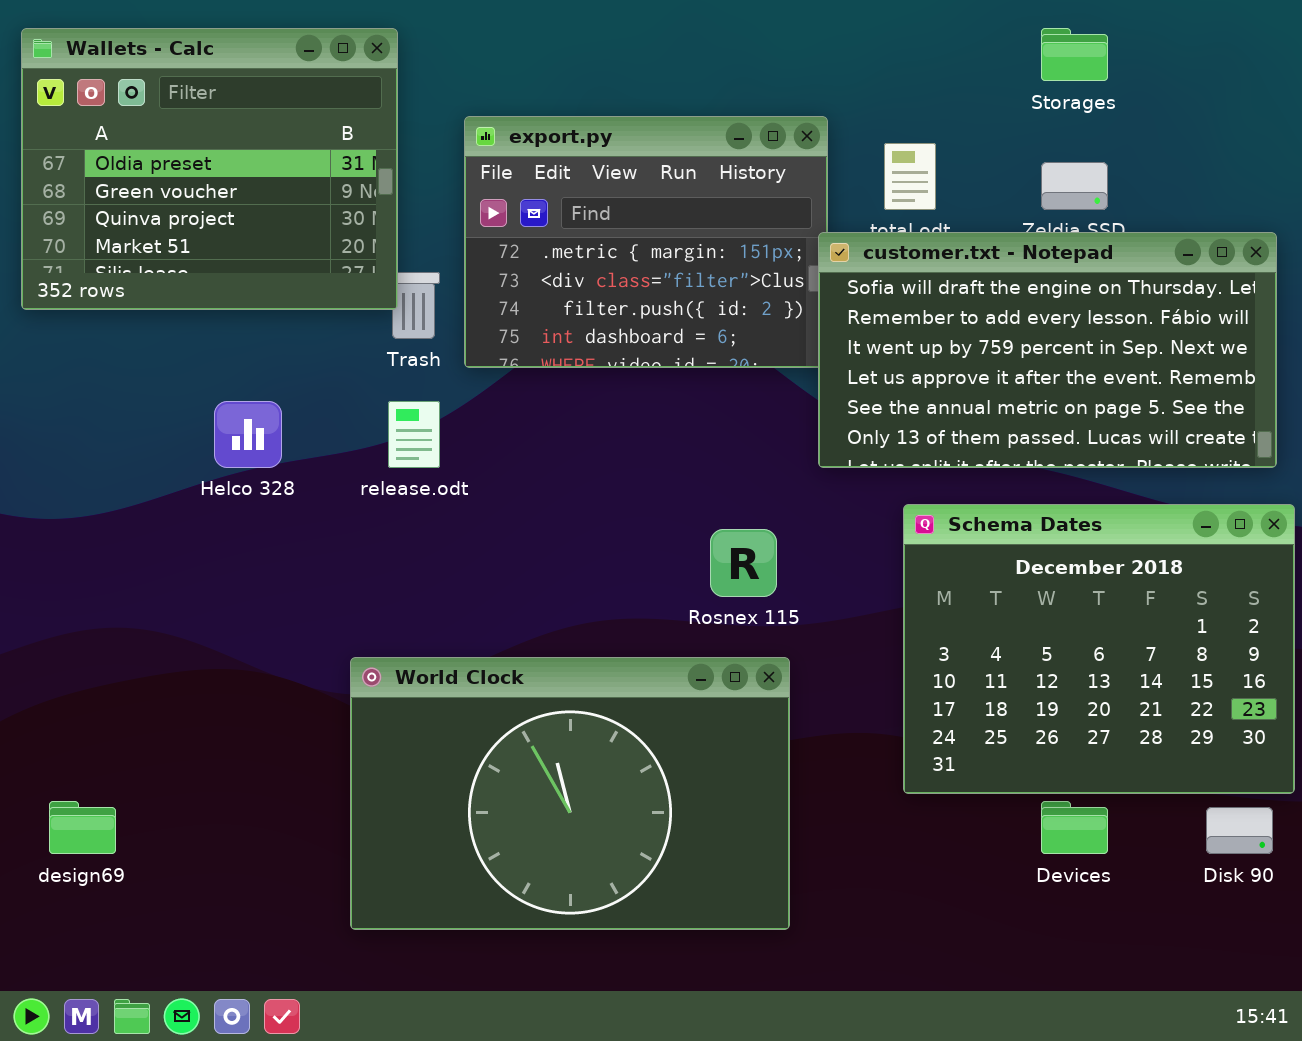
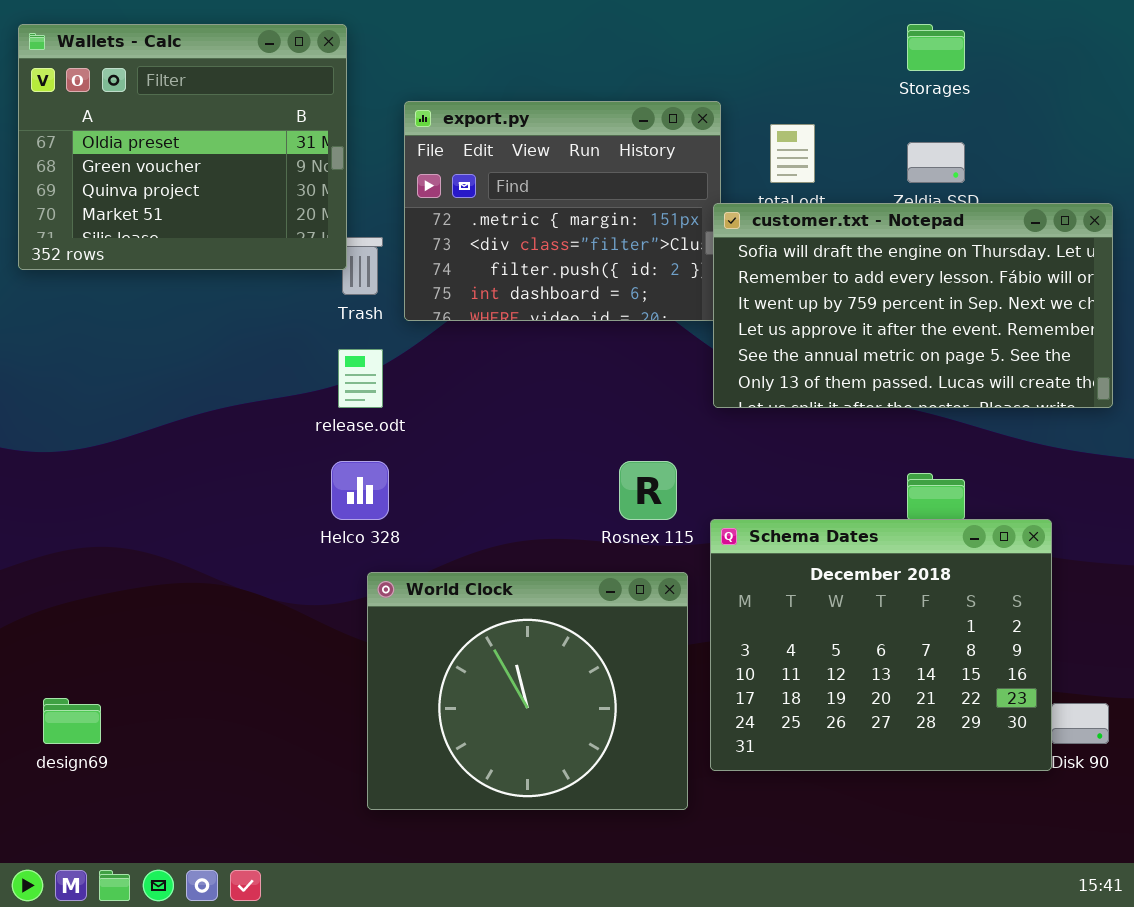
Helco 328: [214,401,282,468] -> [331,461,389,520], moved
Schema Dates: [903,504,1295,794] -> [710,519,1052,771], moved
World Clock: [350,657,790,930] -> [367,572,688,810], resized

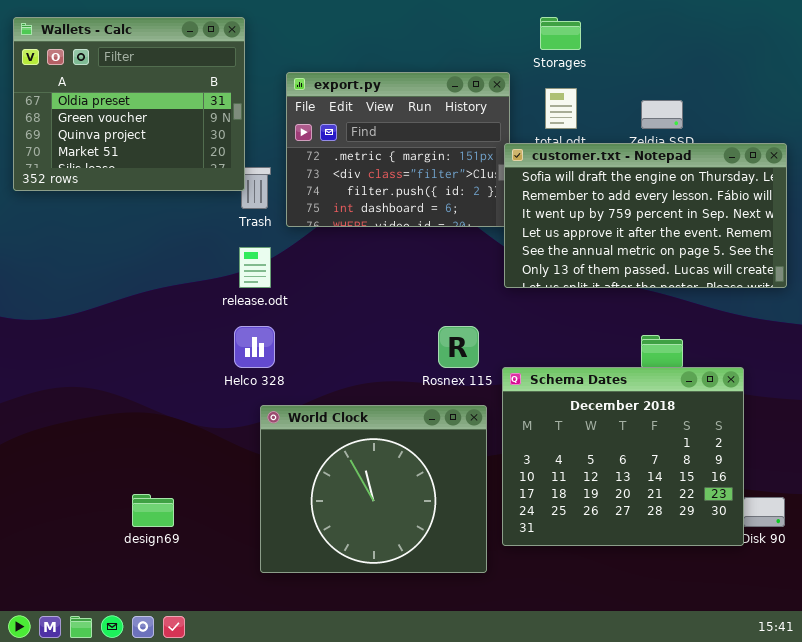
Storages: [907,24,965,71] -> [540,17,581,50], moved
design69: [43,698,101,744] -> [132,494,174,527], moved

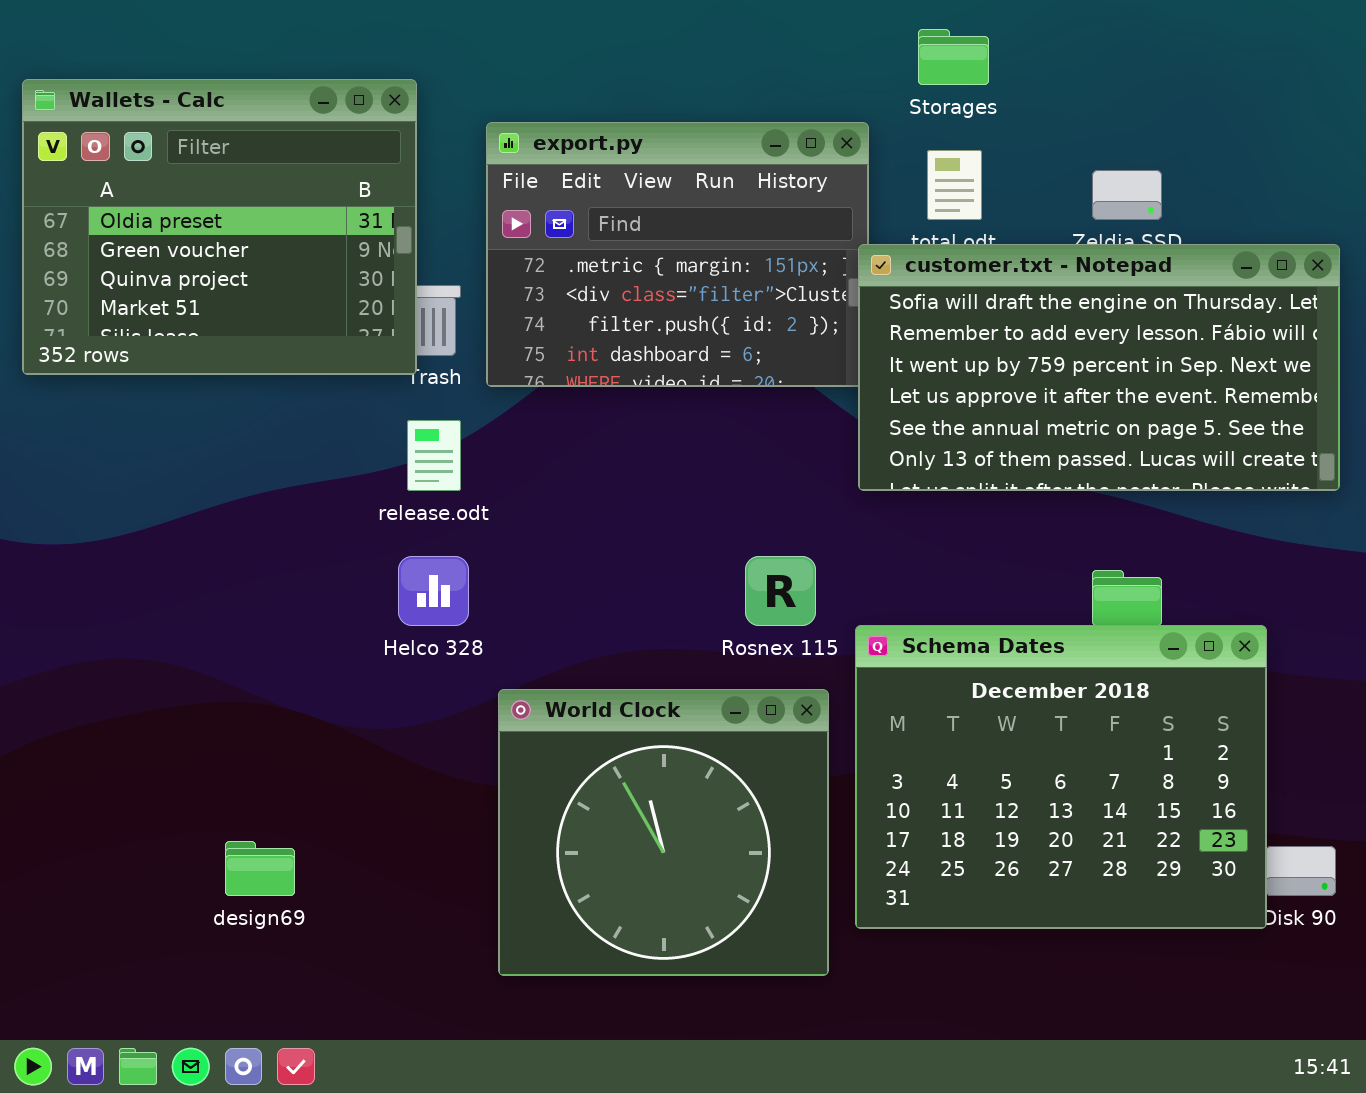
Wallets - Calc: [13,17,245,191] -> [22,79,417,375], moved
World Clock: [260,405,487,573] -> [498,689,829,976], resized

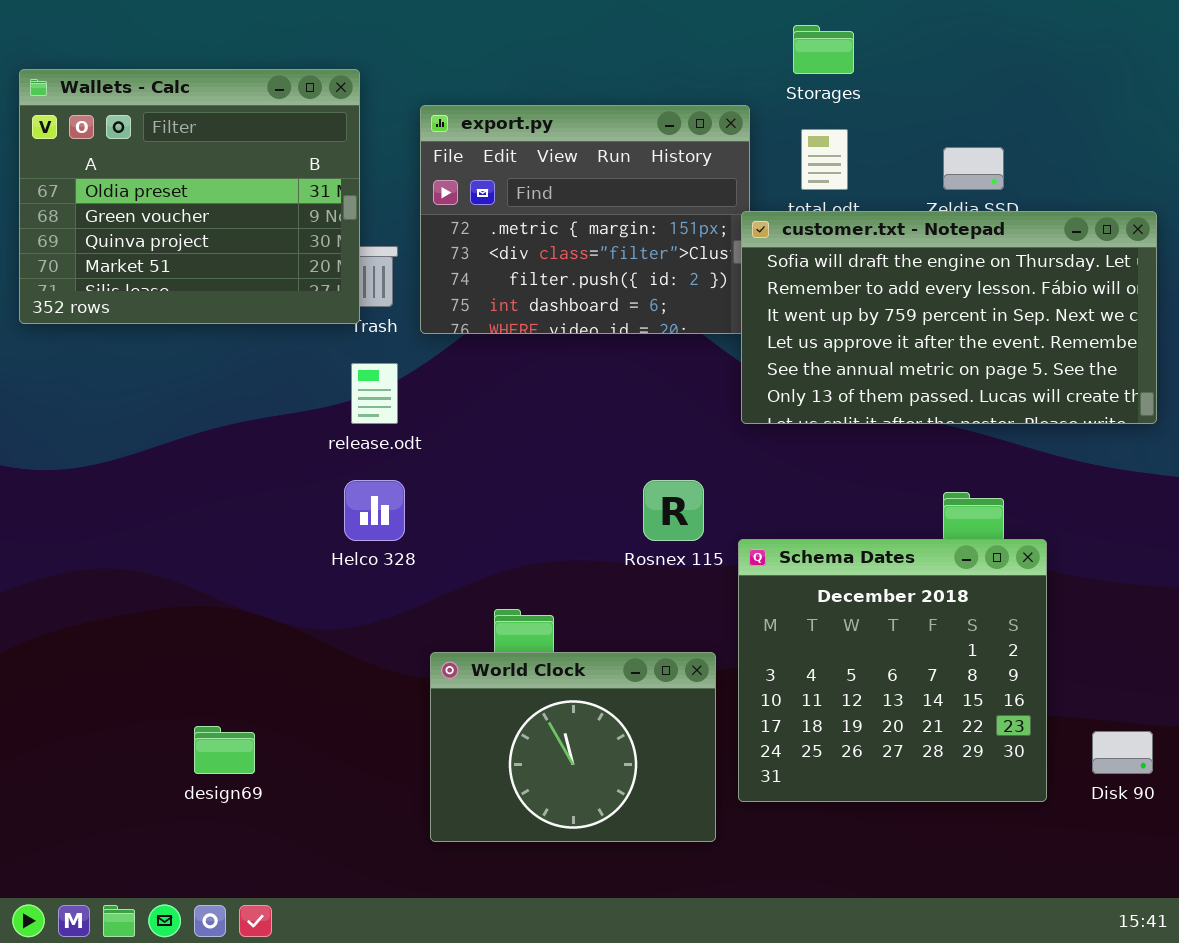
Schema Dates: [855,625,1267,929] -> [738,539,1047,802], resized
World Clock: [498,689,829,976] -> [430,652,716,842], resized

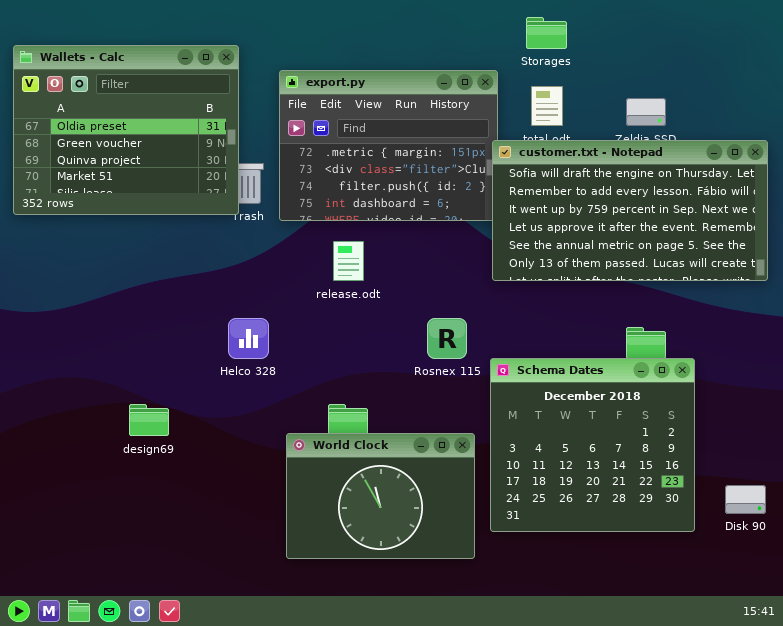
release.odt: [351,363,398,424] -> [333,241,364,281], moved
design69: [194,726,255,774] -> [129,404,169,436], moved

